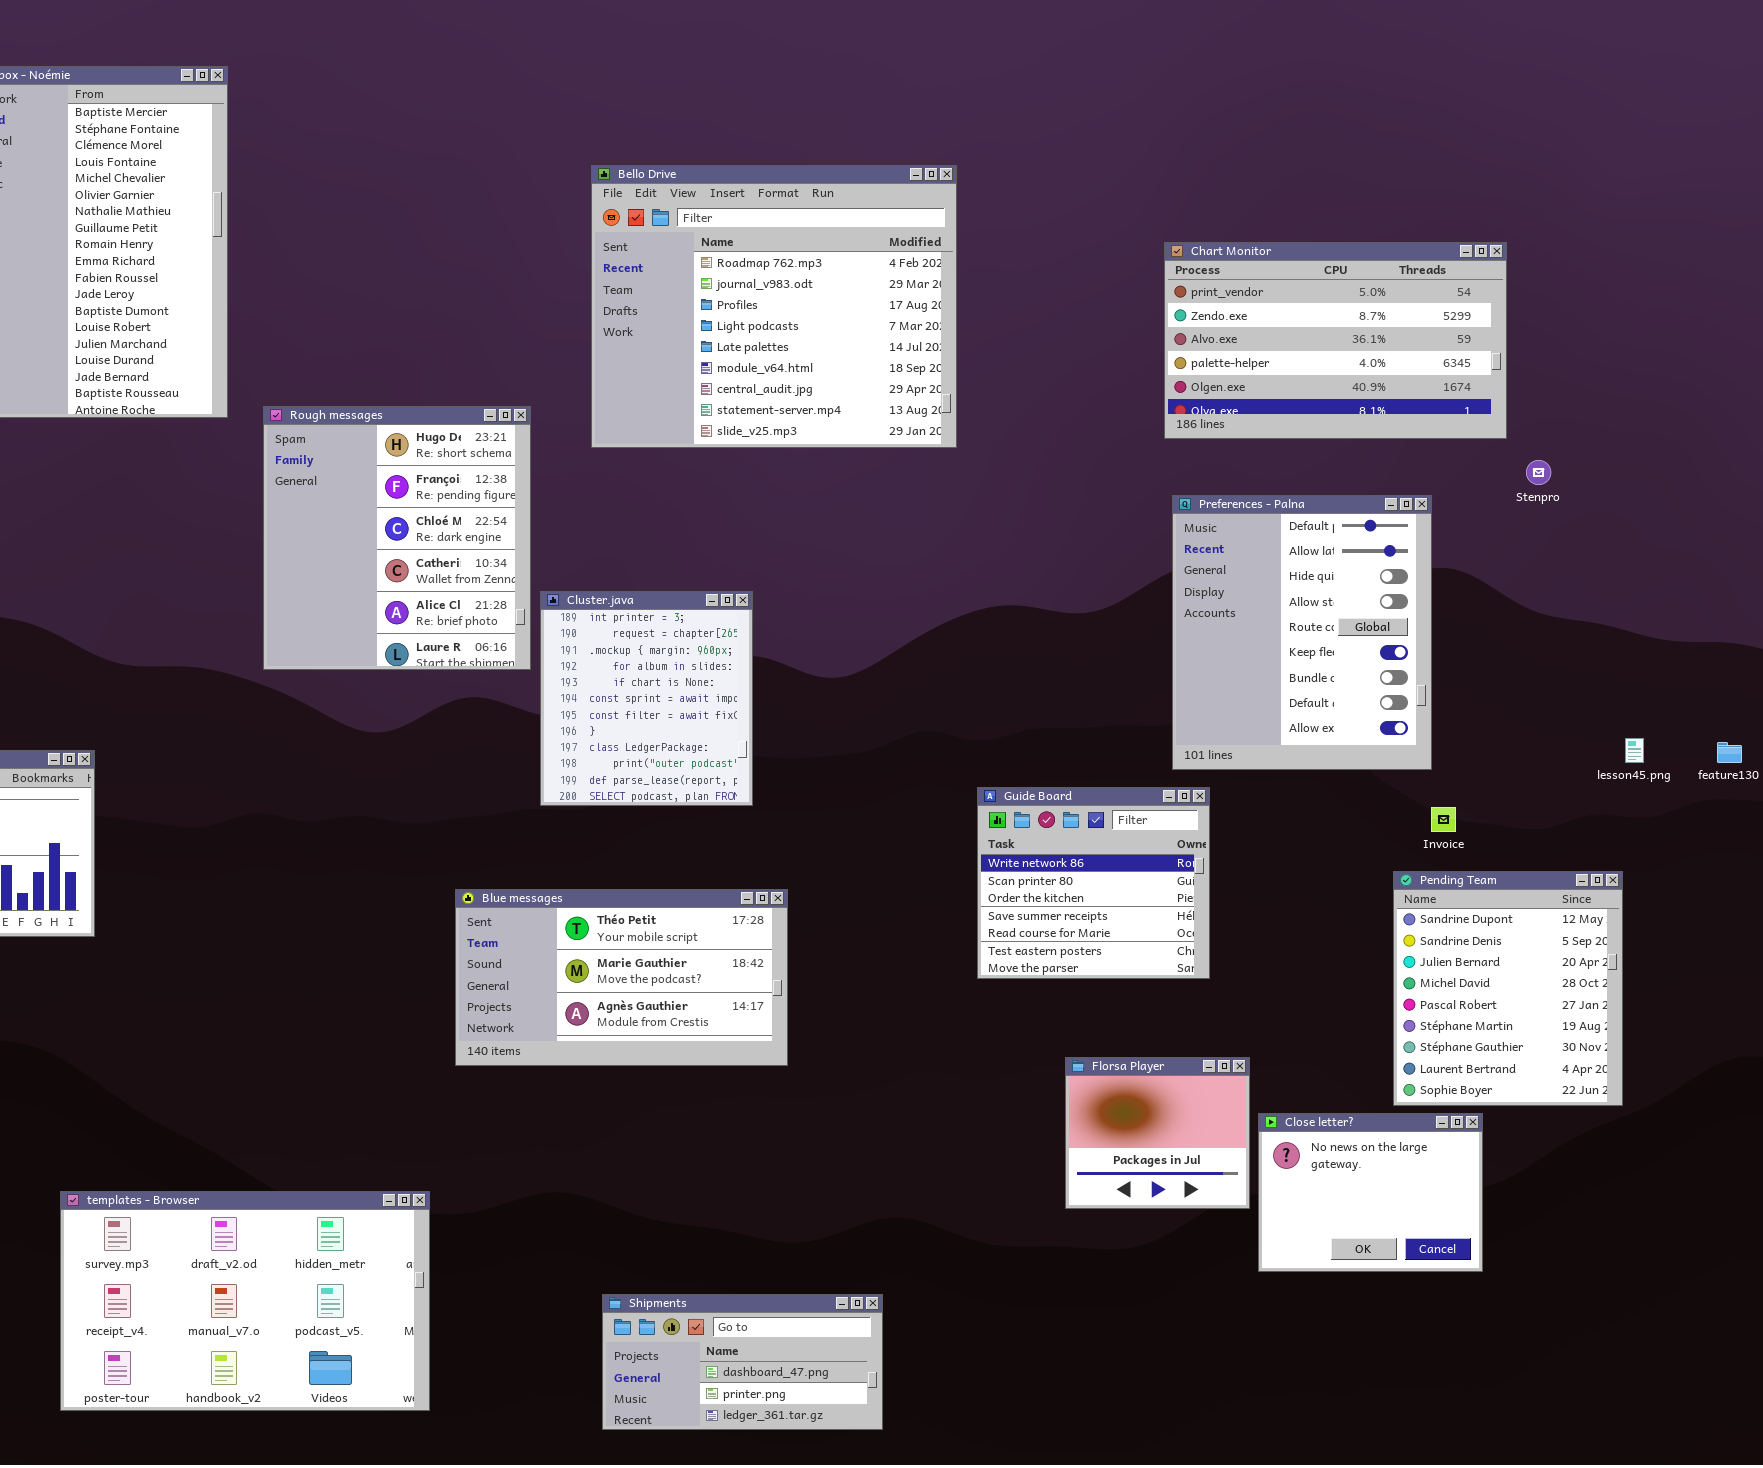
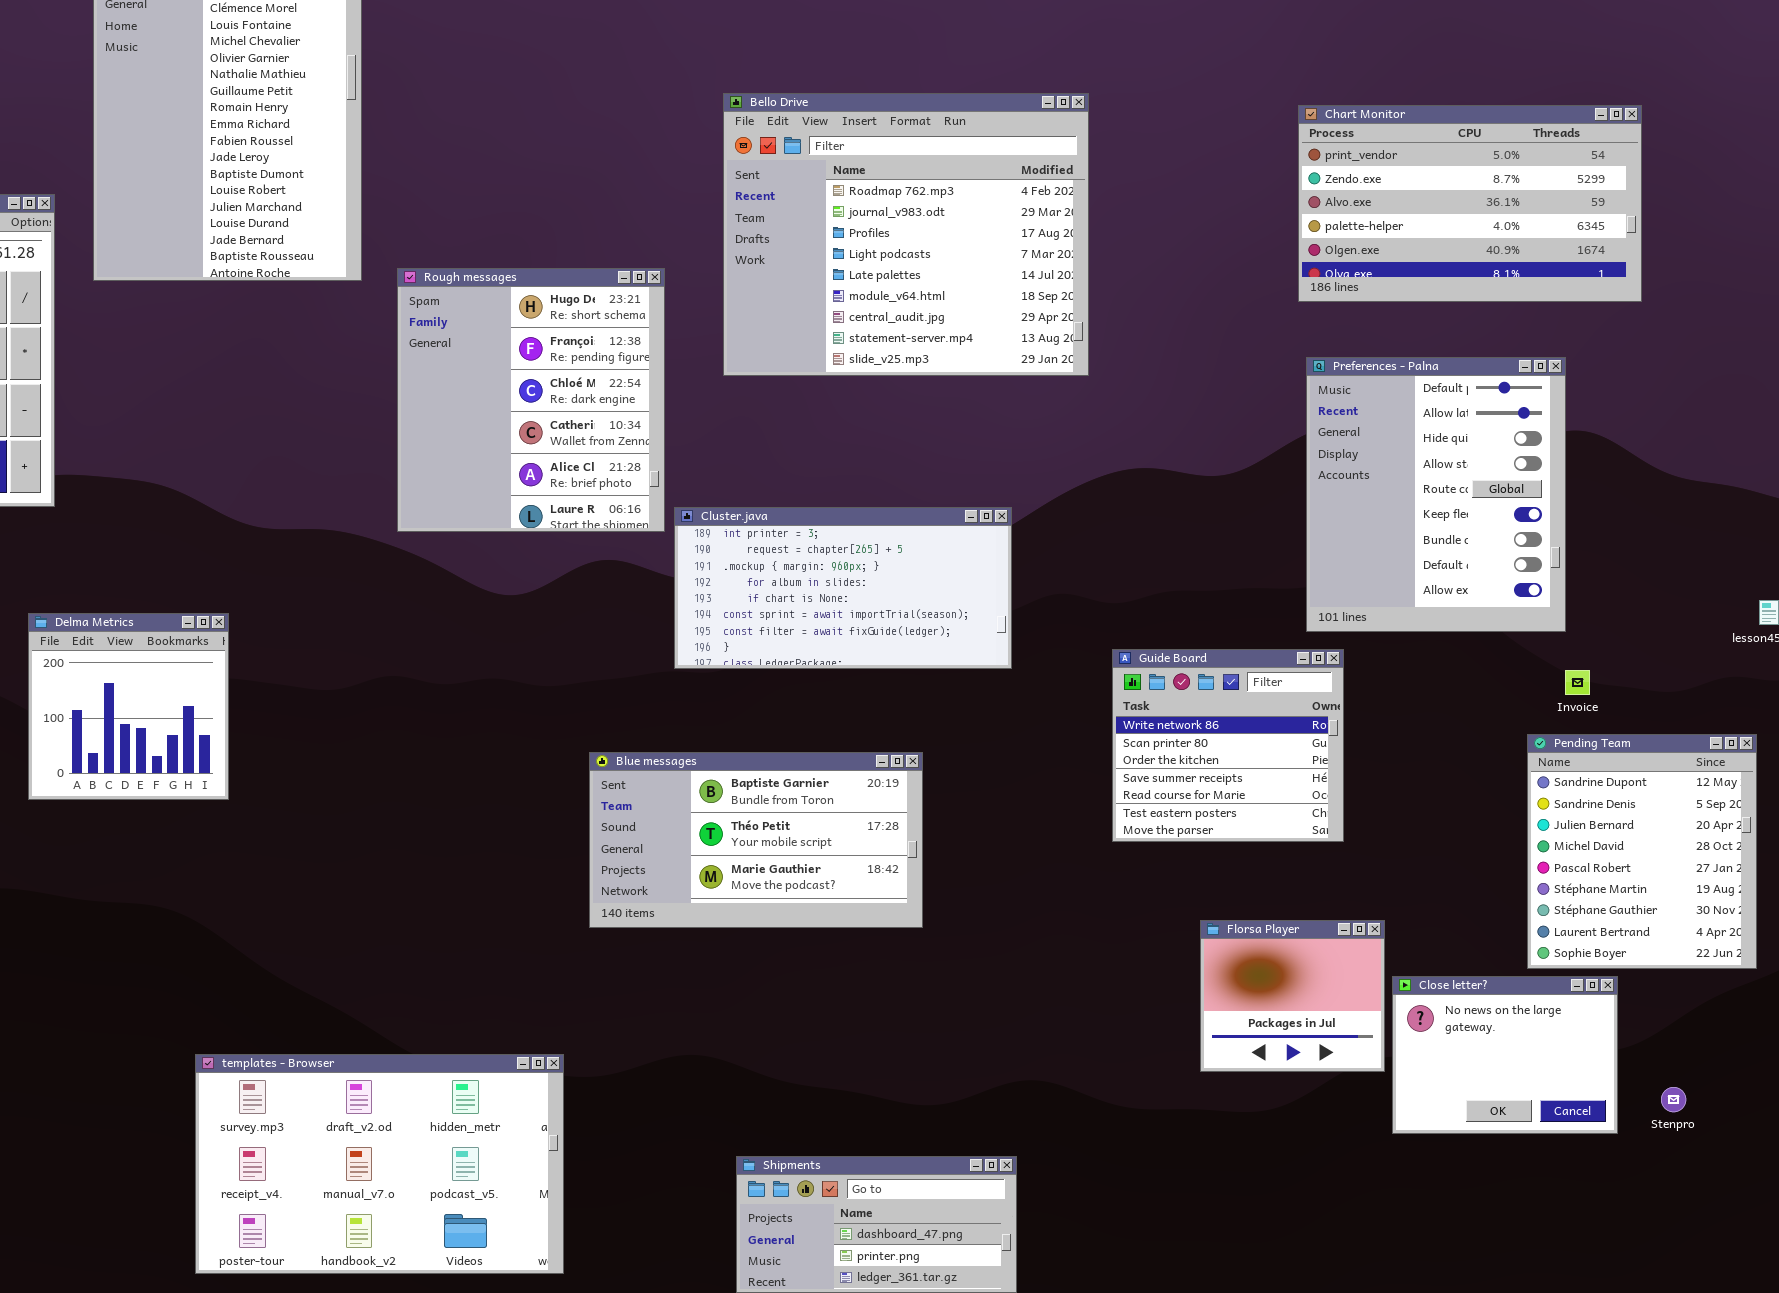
Bello Drive: [591,165,957,448] -> [723,93,1089,376], moved
Stenpro: [1526,460,1551,485] -> [1661,1087,1686,1112], moved
Cluster.java: [540,591,753,806] -> [674,507,1012,669], resized
Blue messages: [455,889,788,1066] -> [589,752,923,928], scrolled up 1 row

